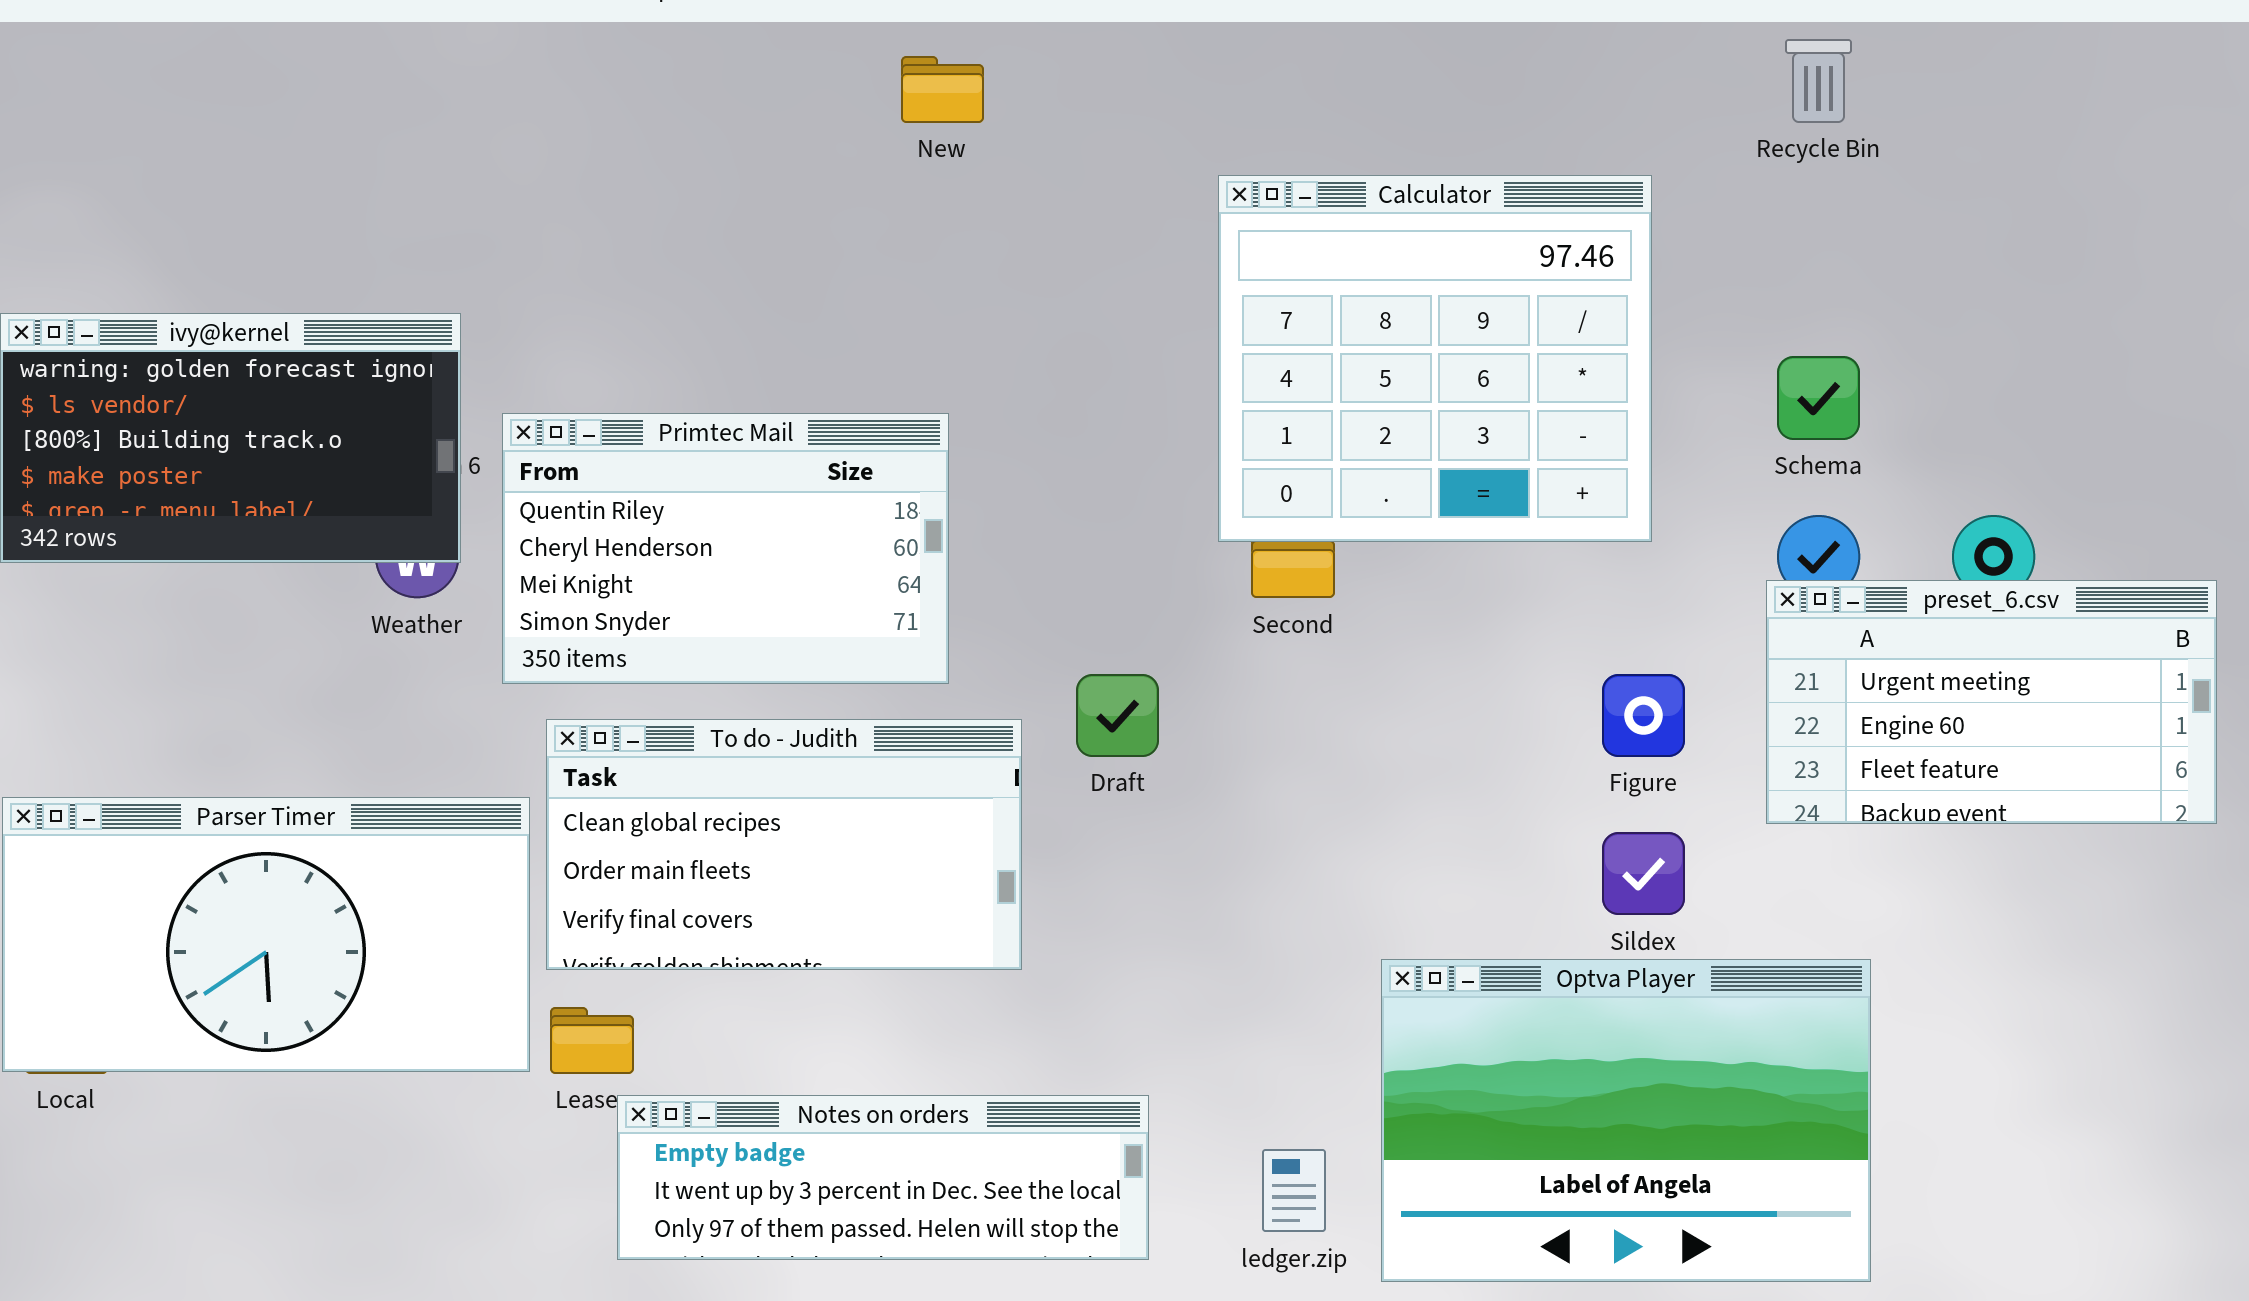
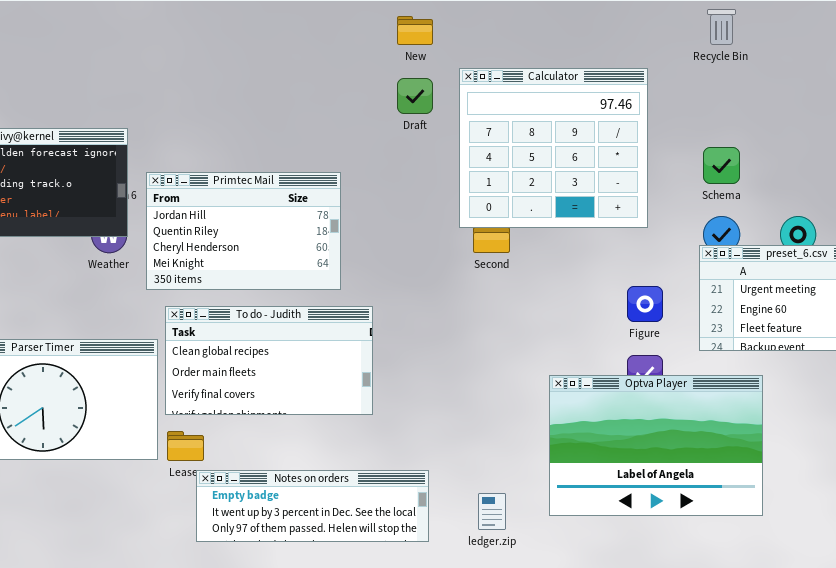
New: [901,56,984,123] -> [397,16,433,45], moved
Primtec Mail: [502,413,949,684] -> [146,172,341,290], scrolled up 1 row
Draft: [1076,674,1159,757] -> [397,78,433,114], moved
Optva Player: [1381,959,1871,1282] -> [549,375,763,516], moved

